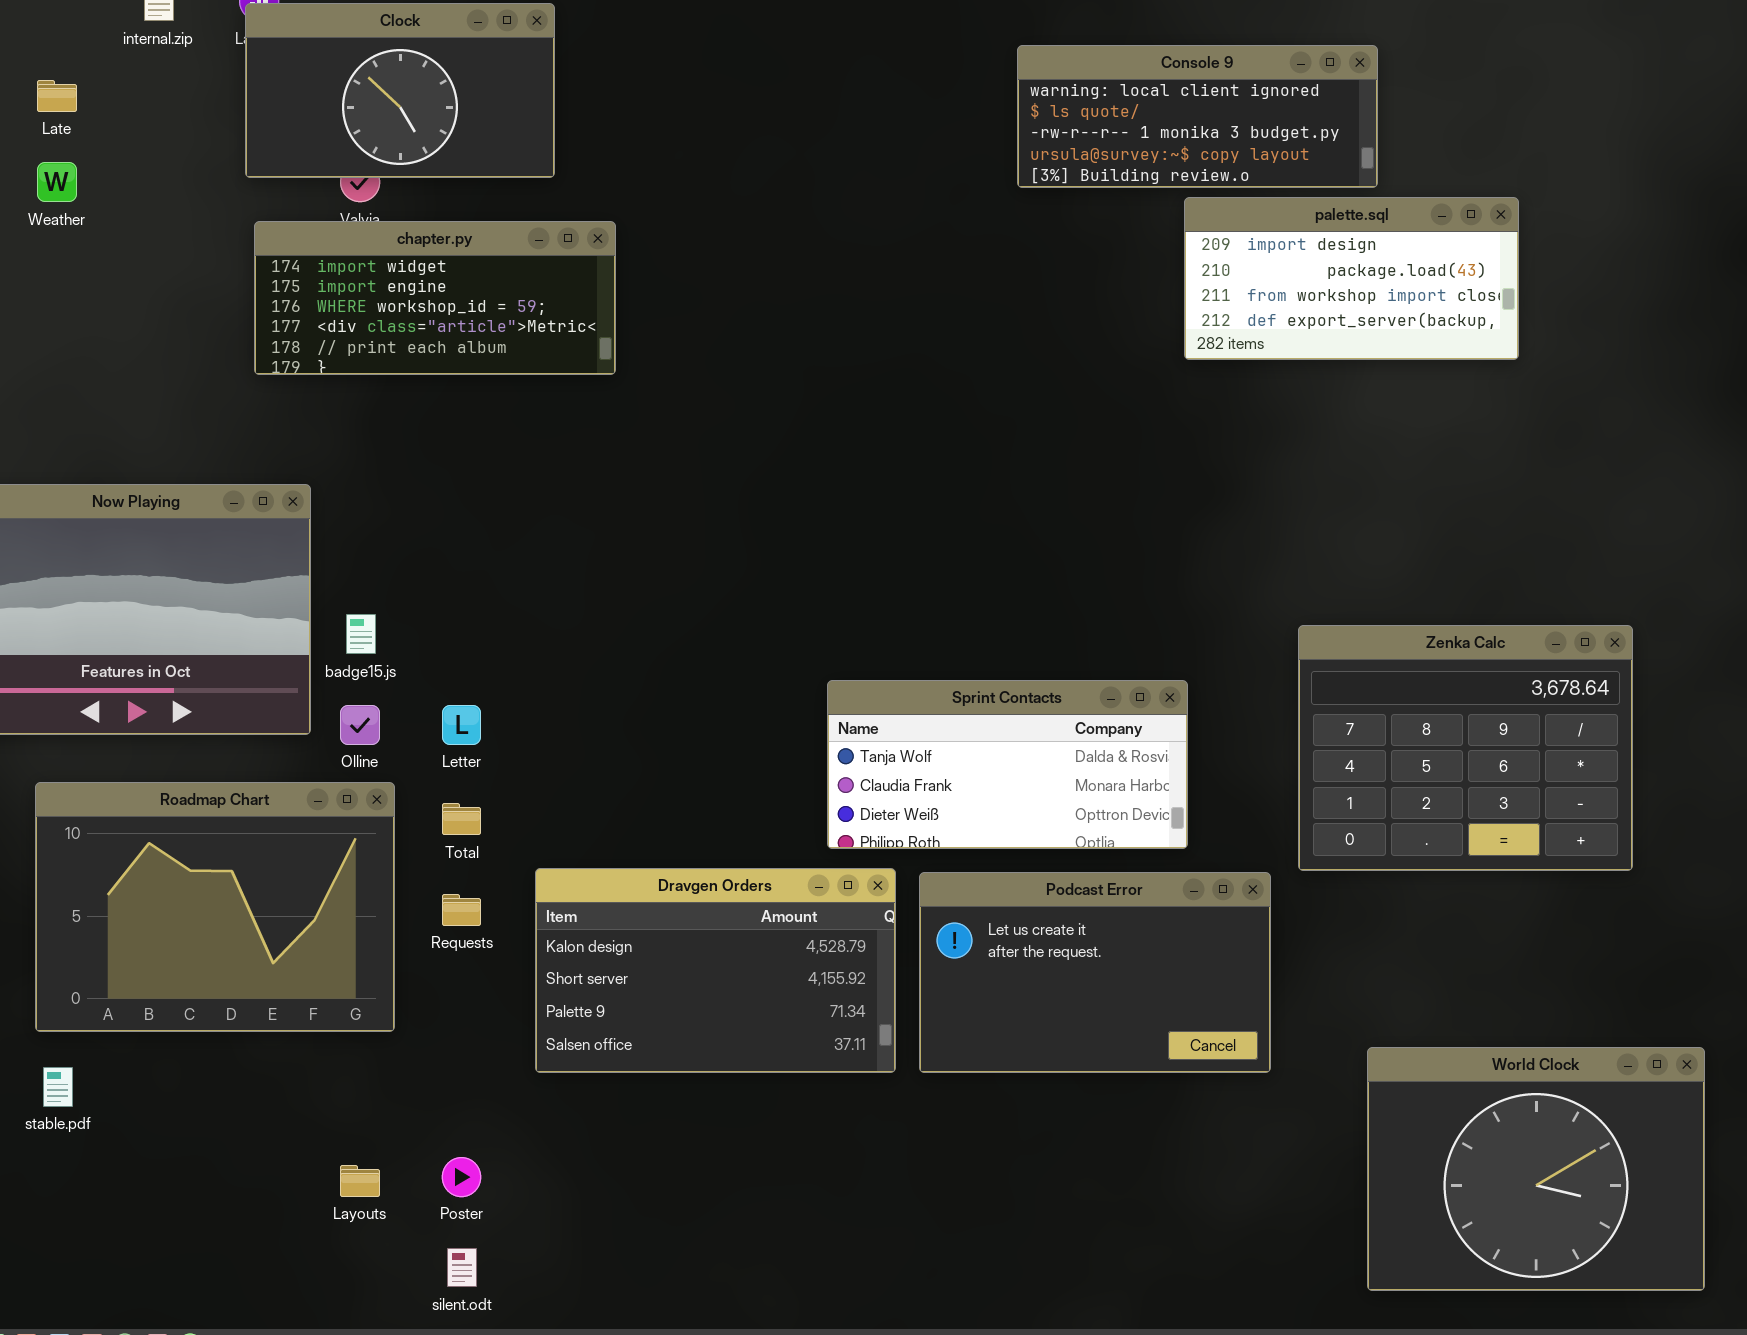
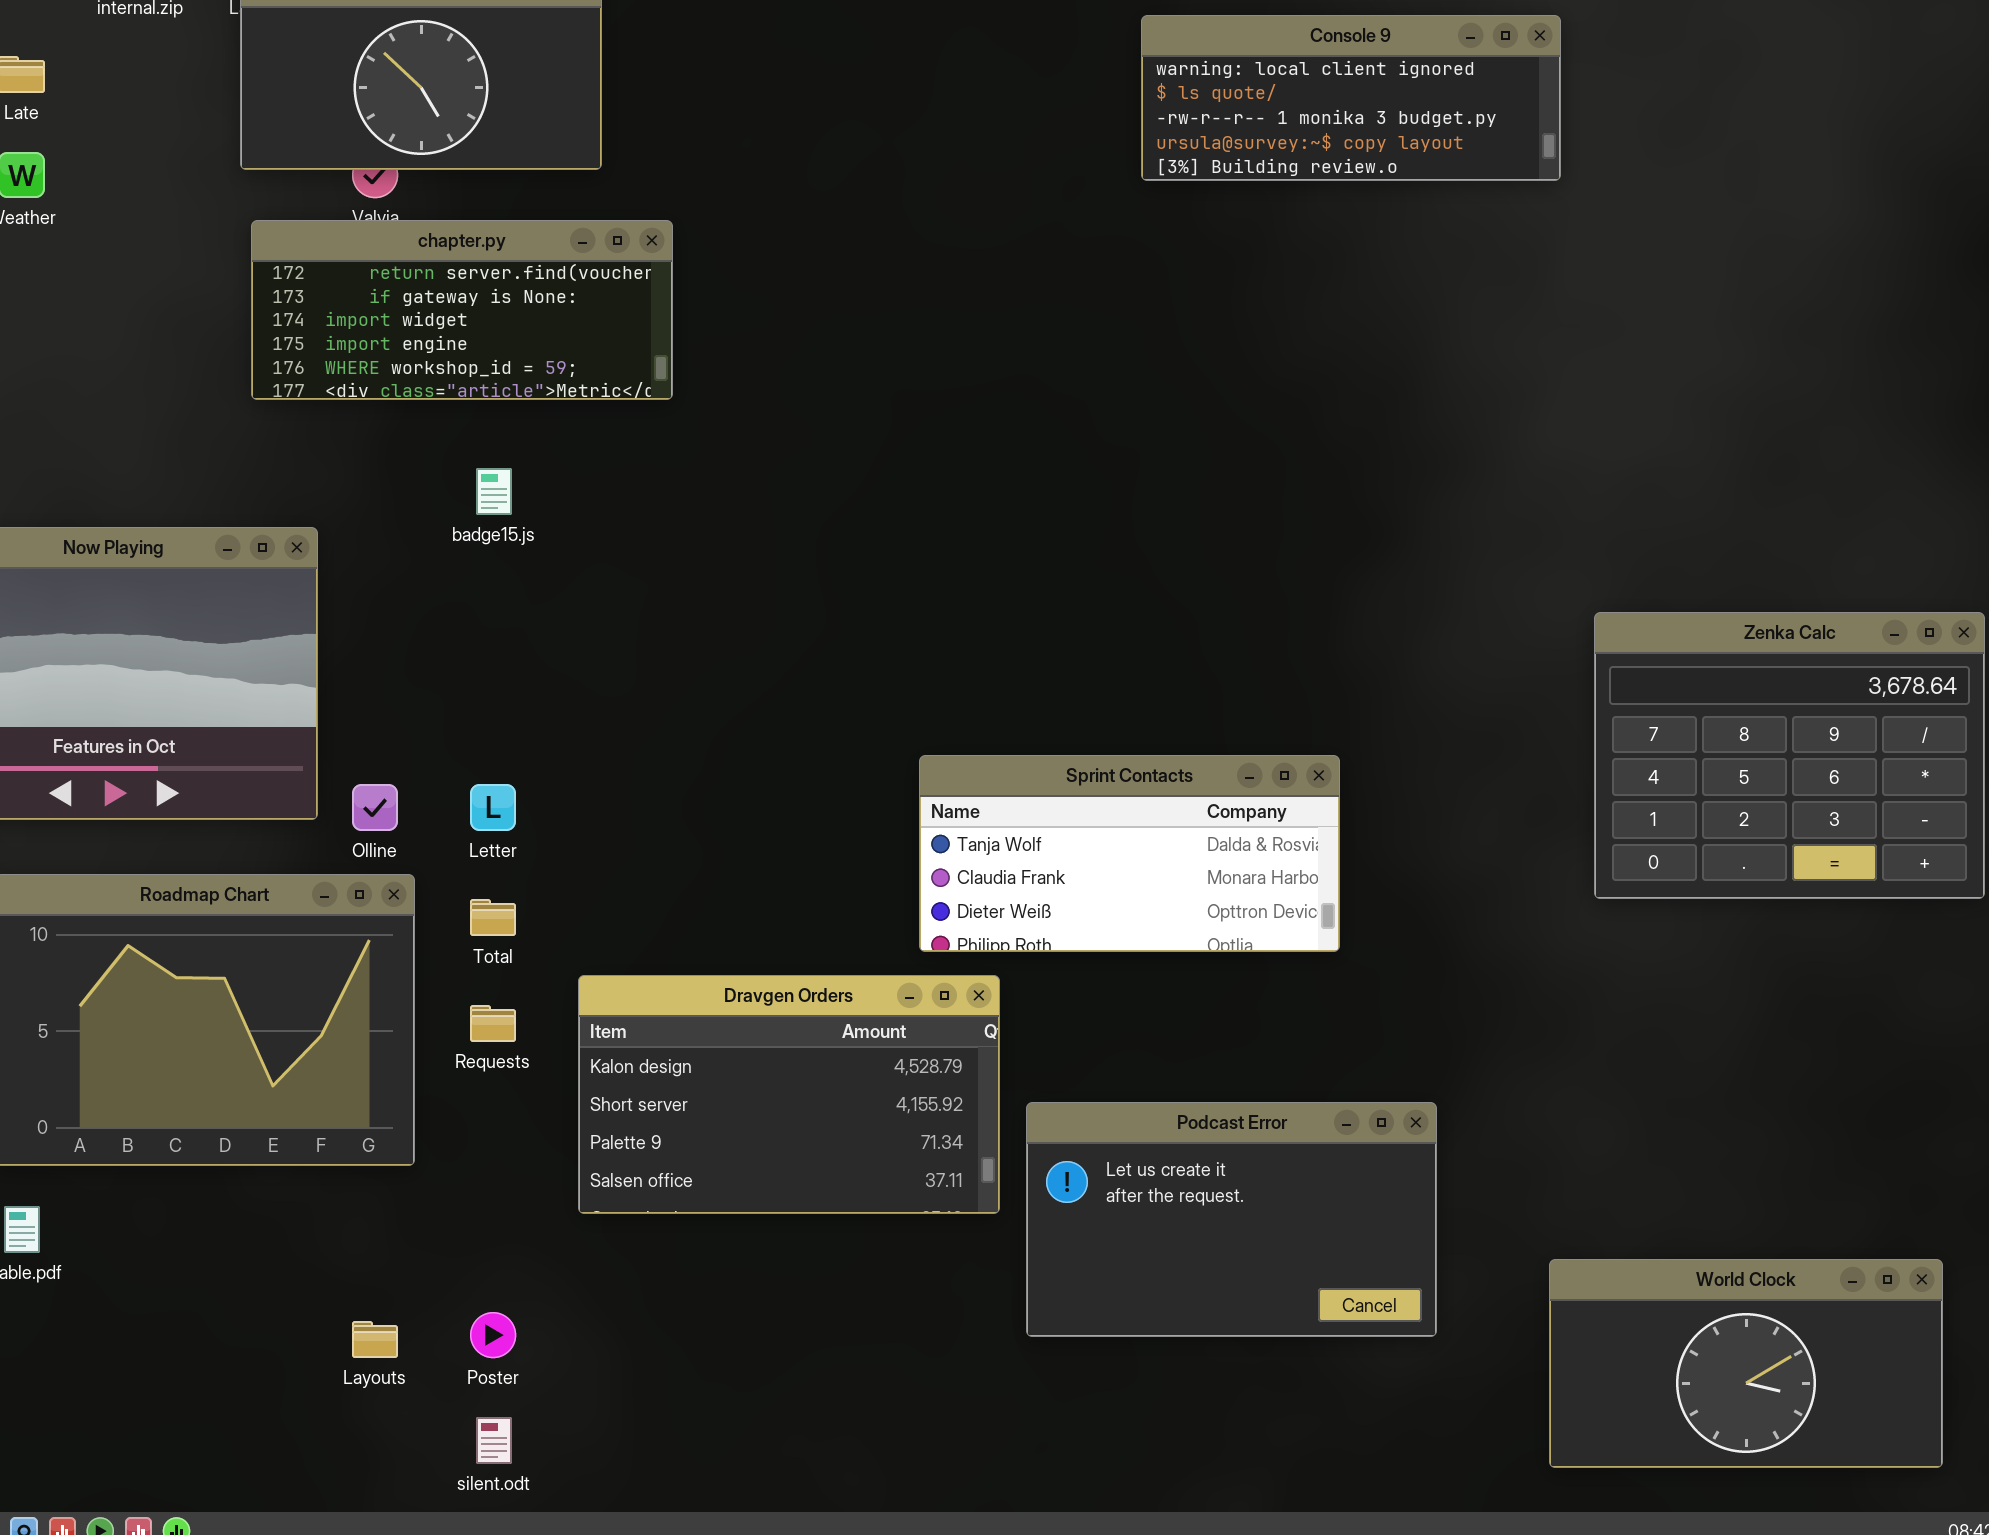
palette.sql: [1184,197,1519,360] -> none, closed
chapter.py: [254,221,616,375] -> [251,220,673,400], scrolled up 2 rows
badge15.js: [346,614,376,654] -> [476,468,512,515], moved
Zenka Calc: [1298,625,1633,871] -> [1594,612,1985,899], moved
Podcast Error: [919,872,1271,1073] -> [1026,1102,1437,1337], moved
World Clock: [1367,1047,1705,1291] -> [1549,1259,1943,1468], resized

